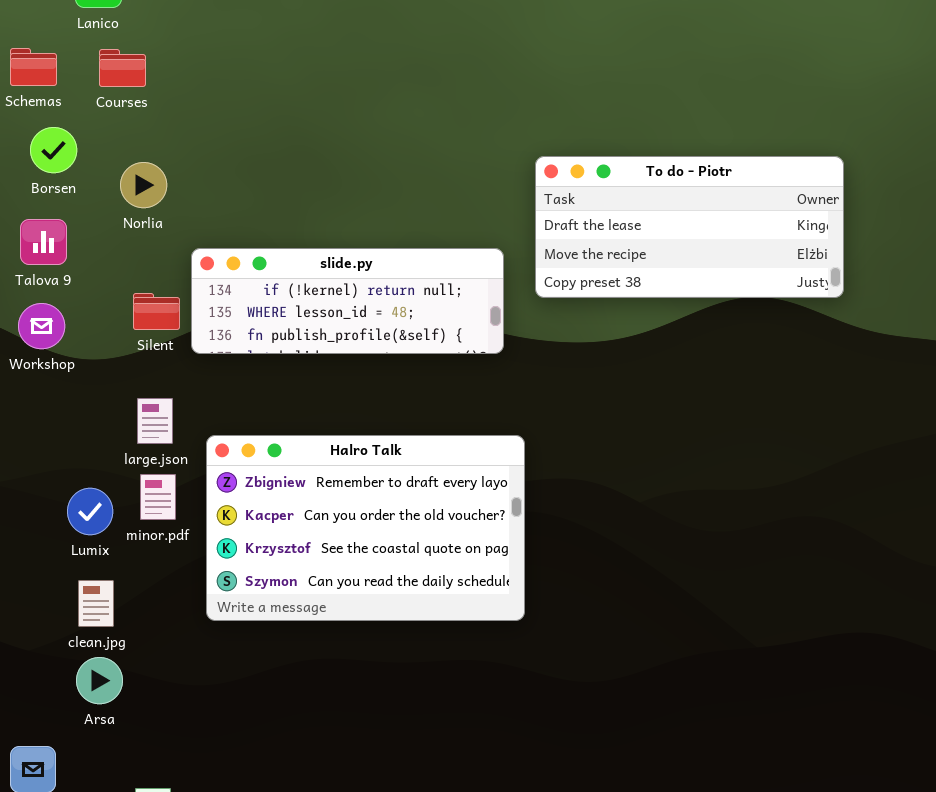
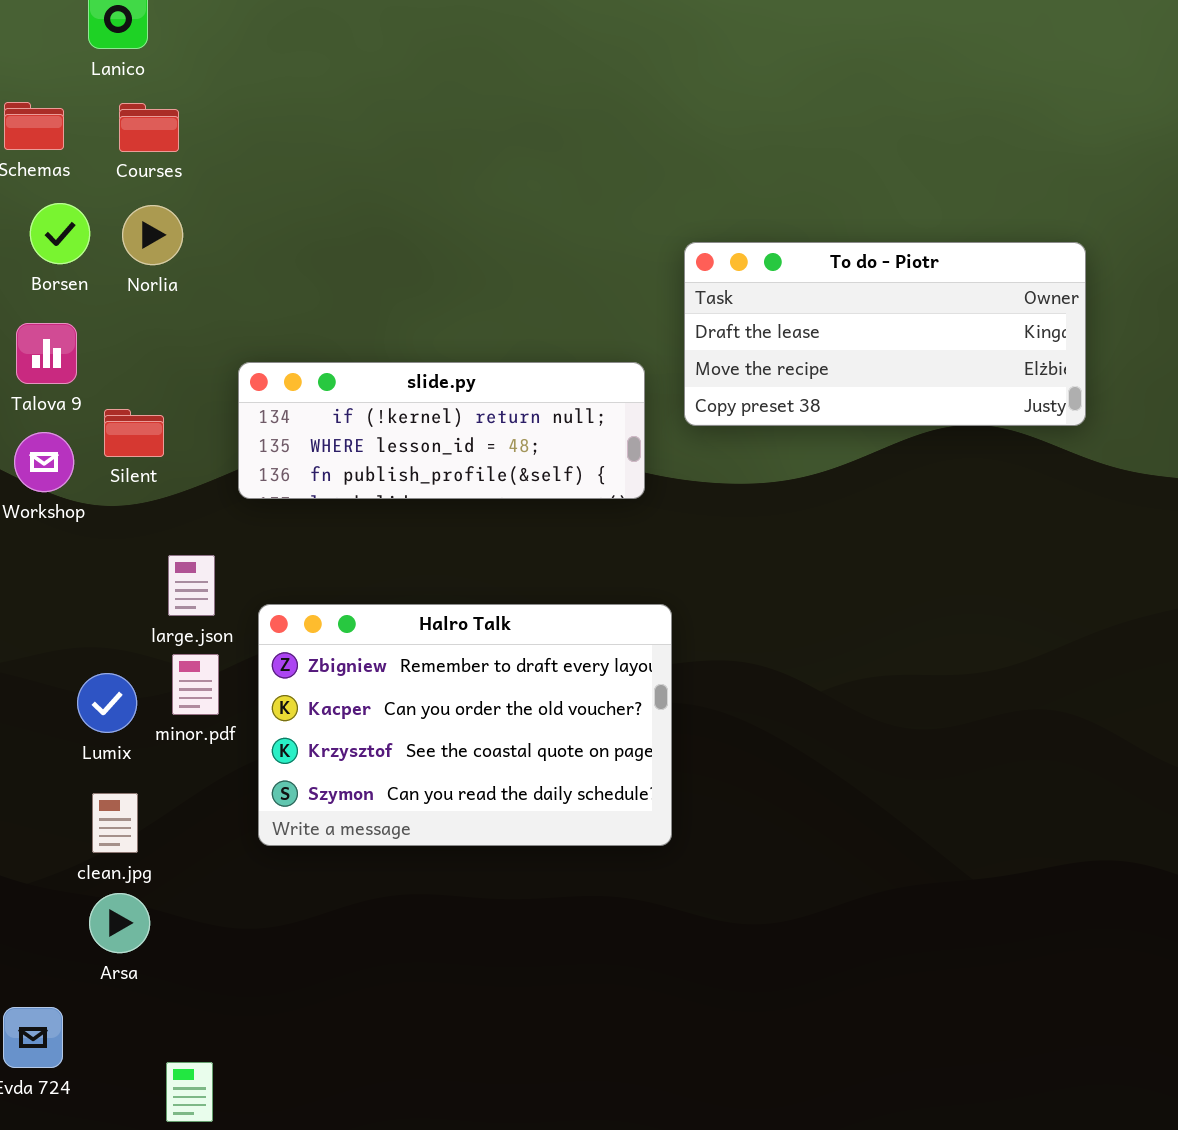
Norlia: [120,162,167,208] -> [122,205,183,265], moved
Silent: [133,293,180,330] -> [104,409,164,457], moved

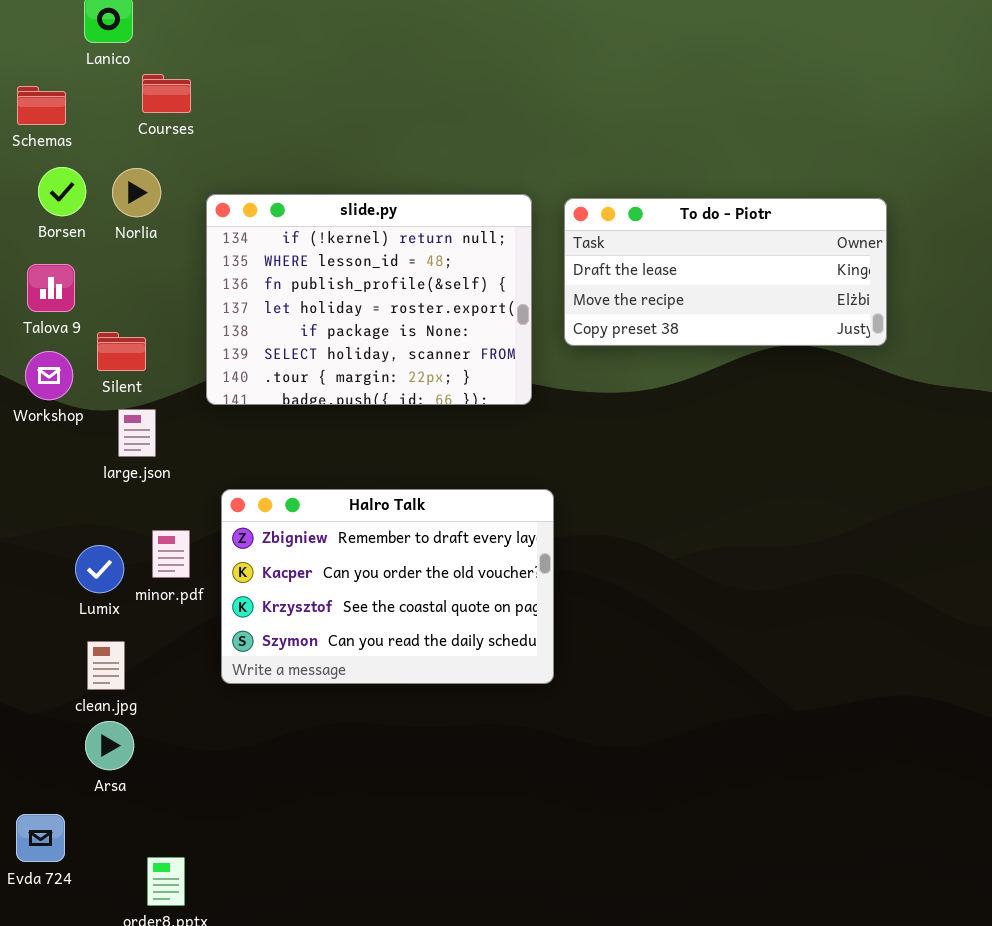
Courses: [119,103,179,152] -> [142,74,191,113], moved
slide.py: [238,362,645,499] -> [206,194,532,405], resized
large.json: [168,555,215,616] -> [118,409,156,457], moved

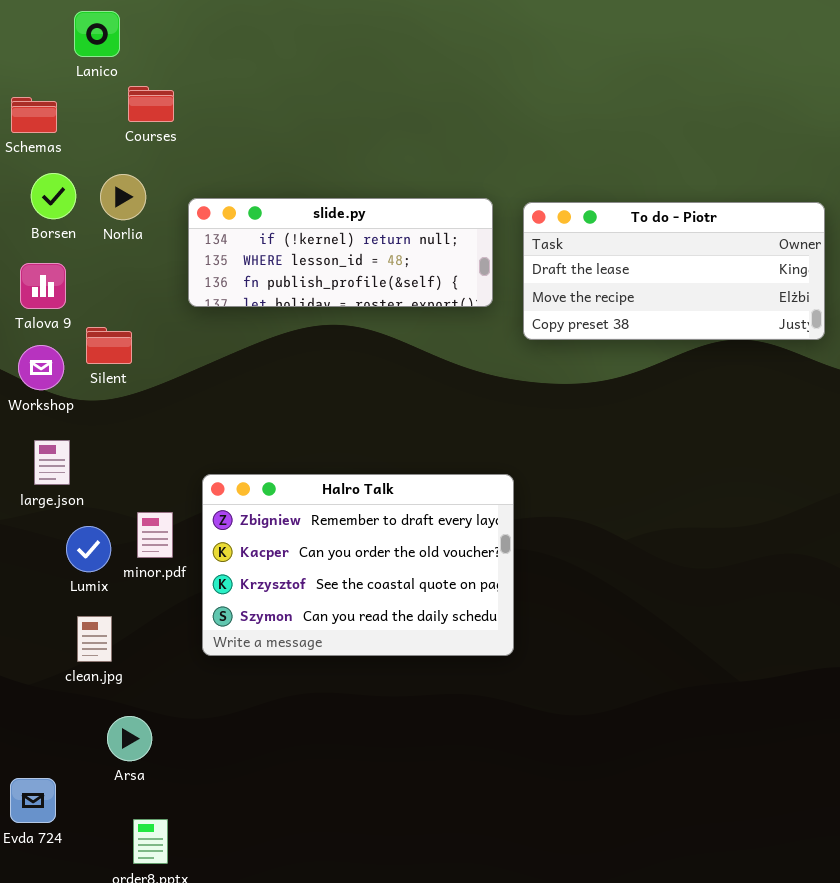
slide.py: [206,194,532,405] -> [188,198,493,307], resized
large.json: [118,409,156,457] -> [34,440,70,485], moved
Arsa: [85,721,134,770] -> [107,716,152,761], moved

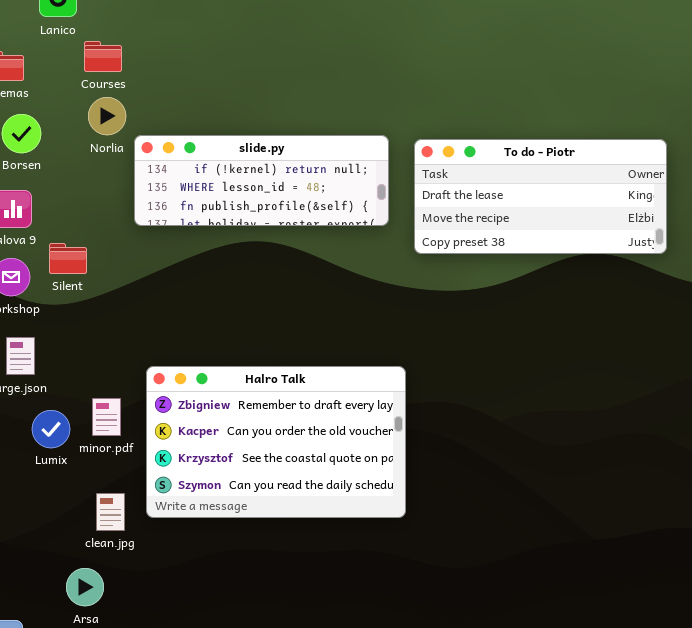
Norlia: [100,174,146,220] -> [88,97,126,135], moved
clean.jpg: [77,616,112,662] -> [96,493,125,531], moved

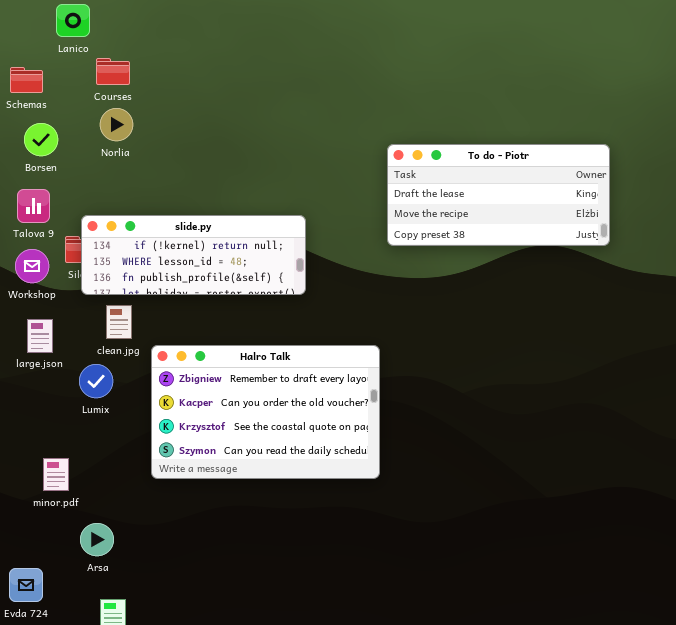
slide.py: [134,135,389,226] -> [81,215,306,295], moved
minor.pdf: [92,398,121,436] -> [43,458,69,491], moved
Lumix: [32,410,70,448] -> [79,364,113,398], moved
clean.jpg: [96,493,125,531] -> [106,305,132,339], moved

